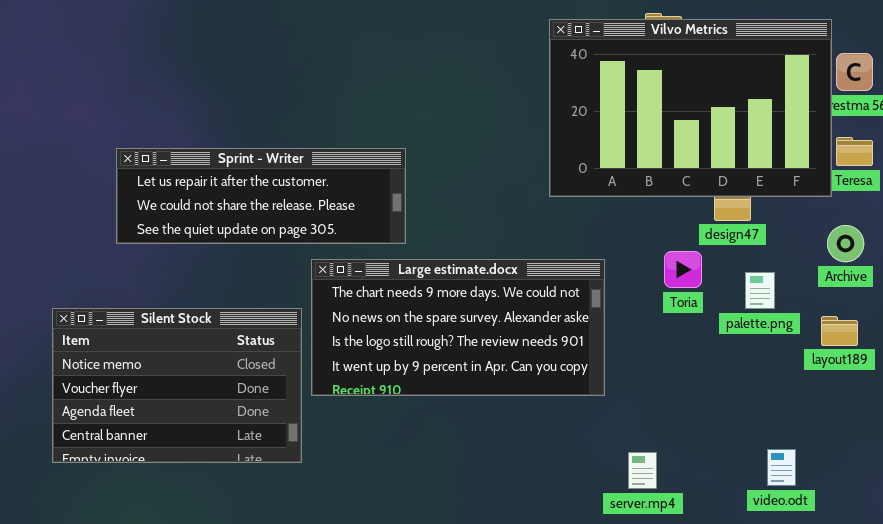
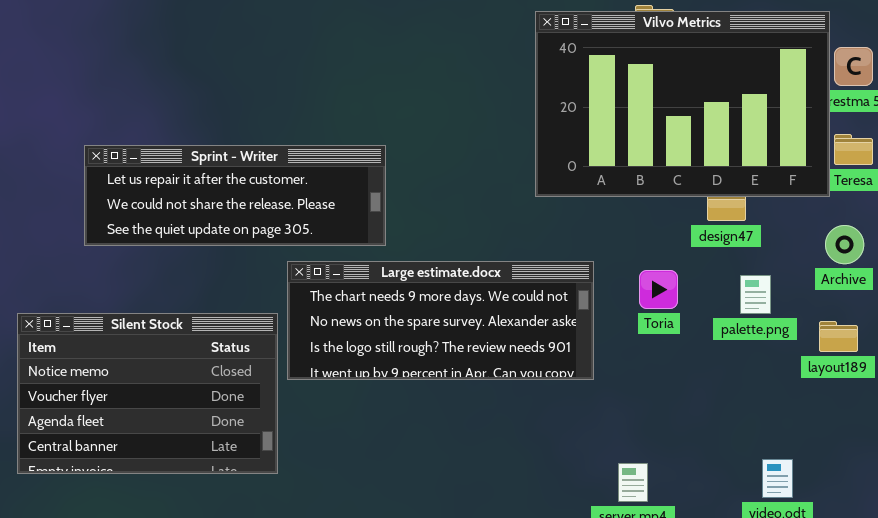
Toria: [664,251,702,288] -> [639,270,678,309], moved
Large estimate.docx: [311,259,605,396] -> [287,261,594,380], resized

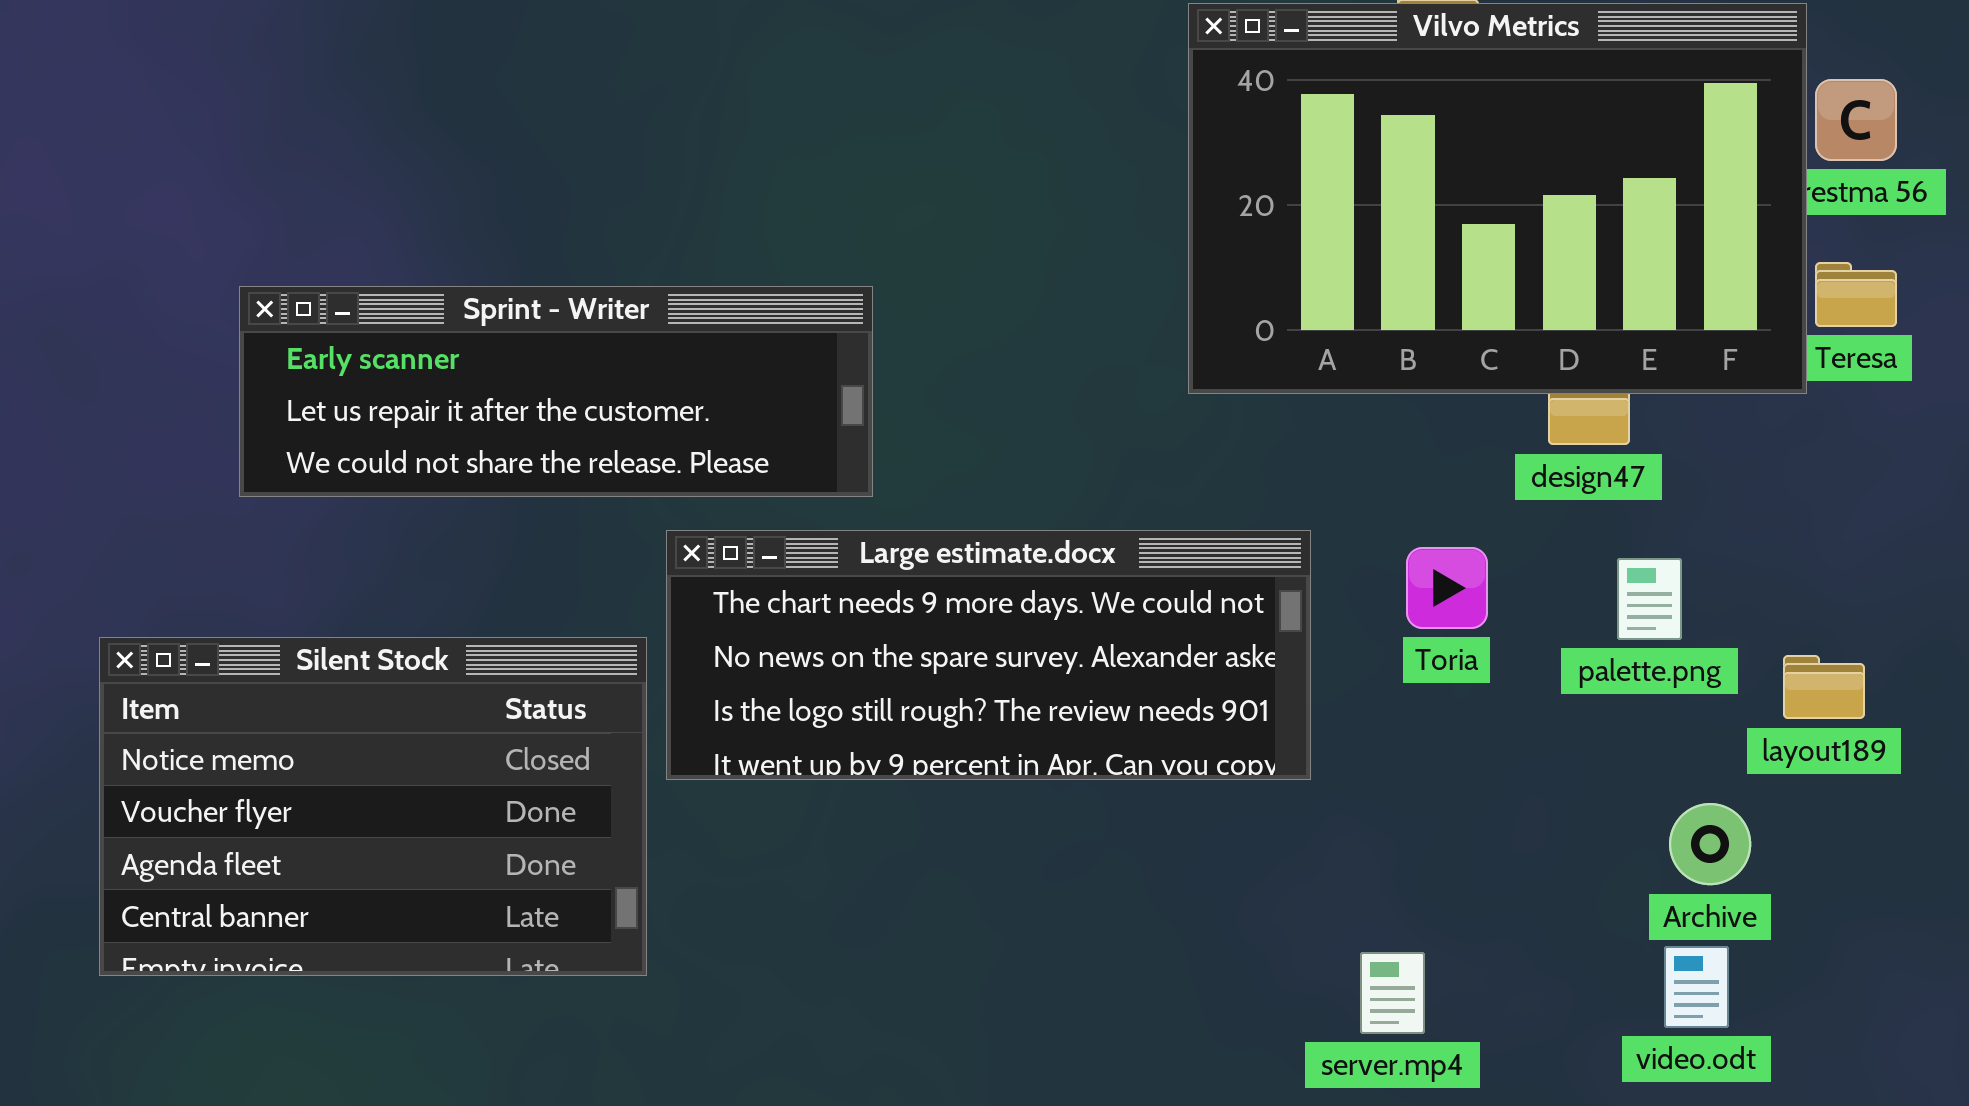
Sprint - Writer: [84,145,386,246] -> [239,286,873,497], scrolled up 1 row
Archive: [825,225,864,264] -> [1669,803,1751,885], moved

